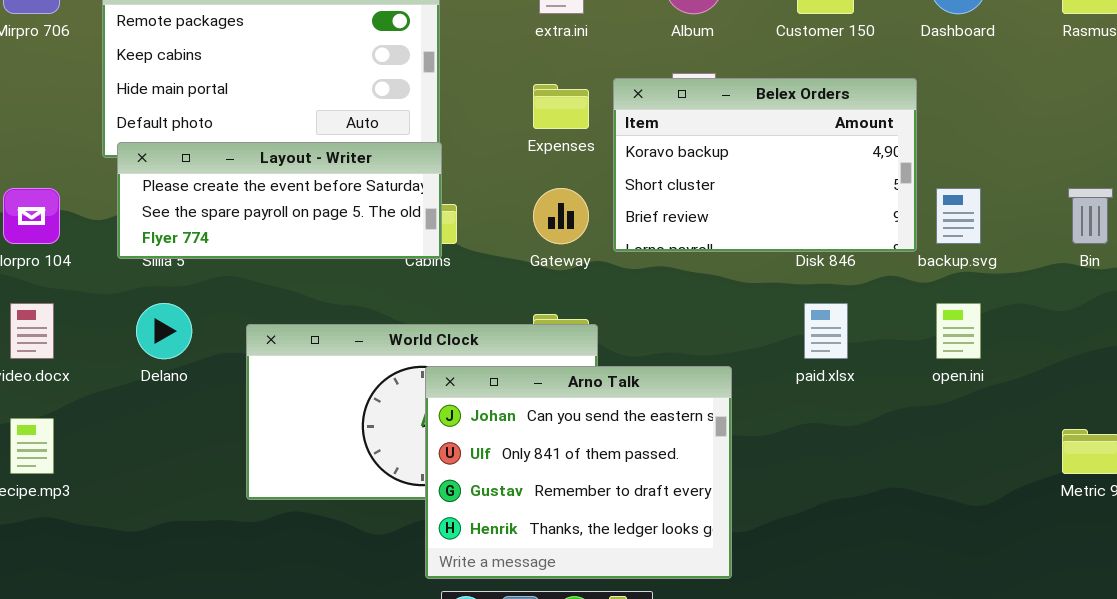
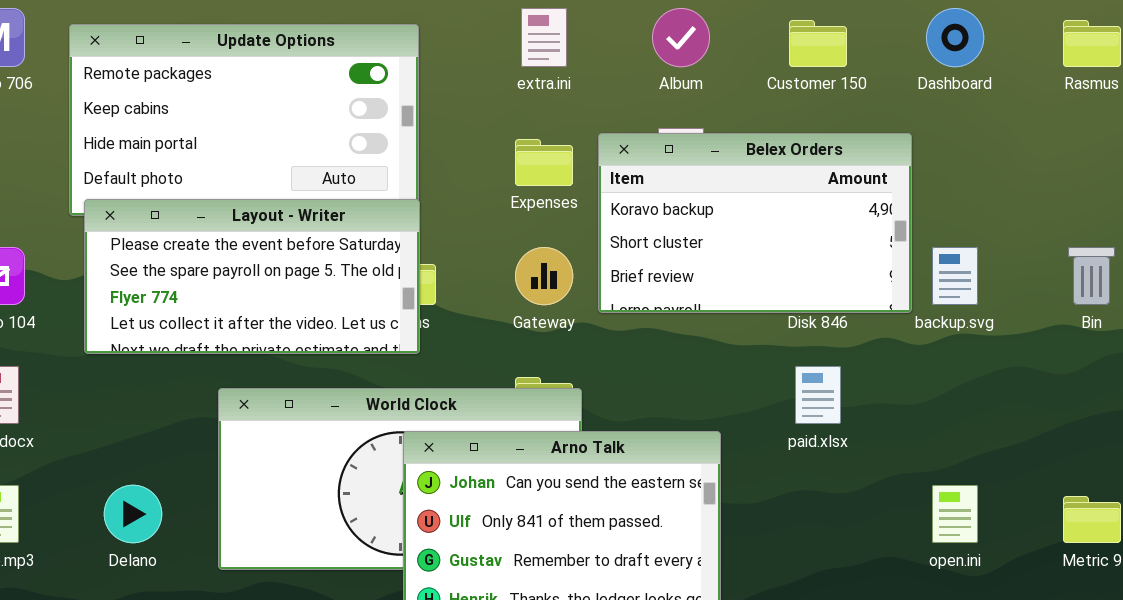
Layout - Writer: [117,142,442,259] -> [84,199,420,354], resized
Delano: [136,303,192,359] -> [104,485,162,543], moved
open.ini: [936,303,981,359] -> [932,485,978,543], moved

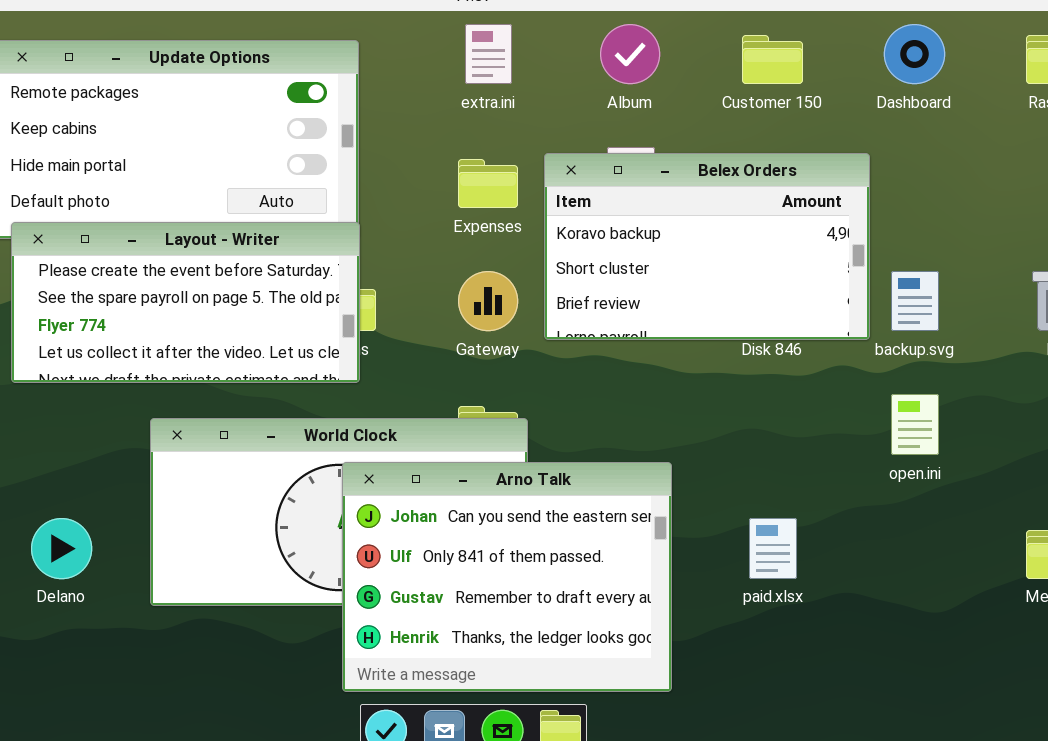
paid.xlsx: [795,366,841,424] -> [749,518,797,579], moved
open.ini: [932,485,978,543] -> [891,394,939,455], moved

